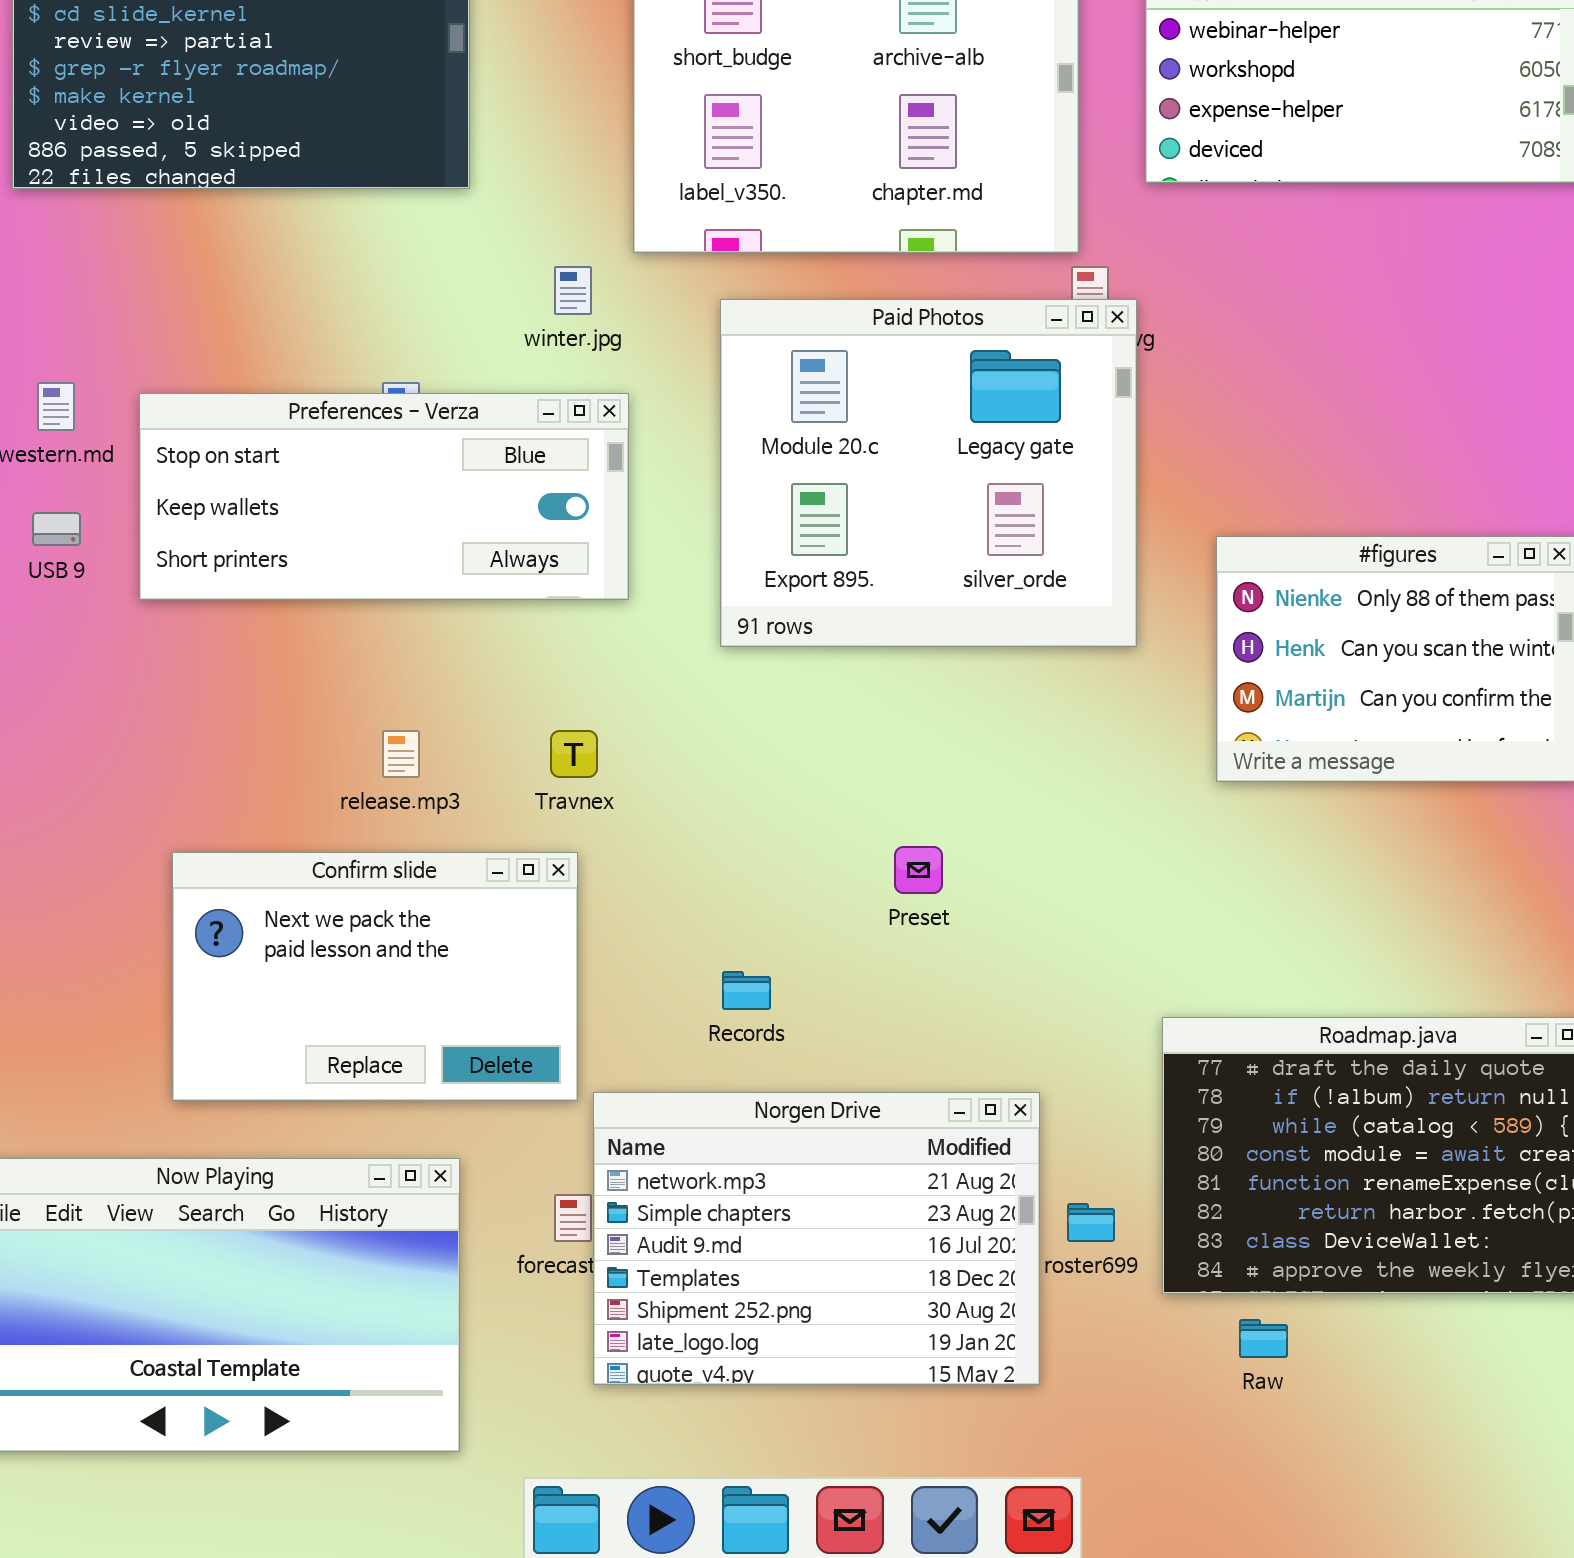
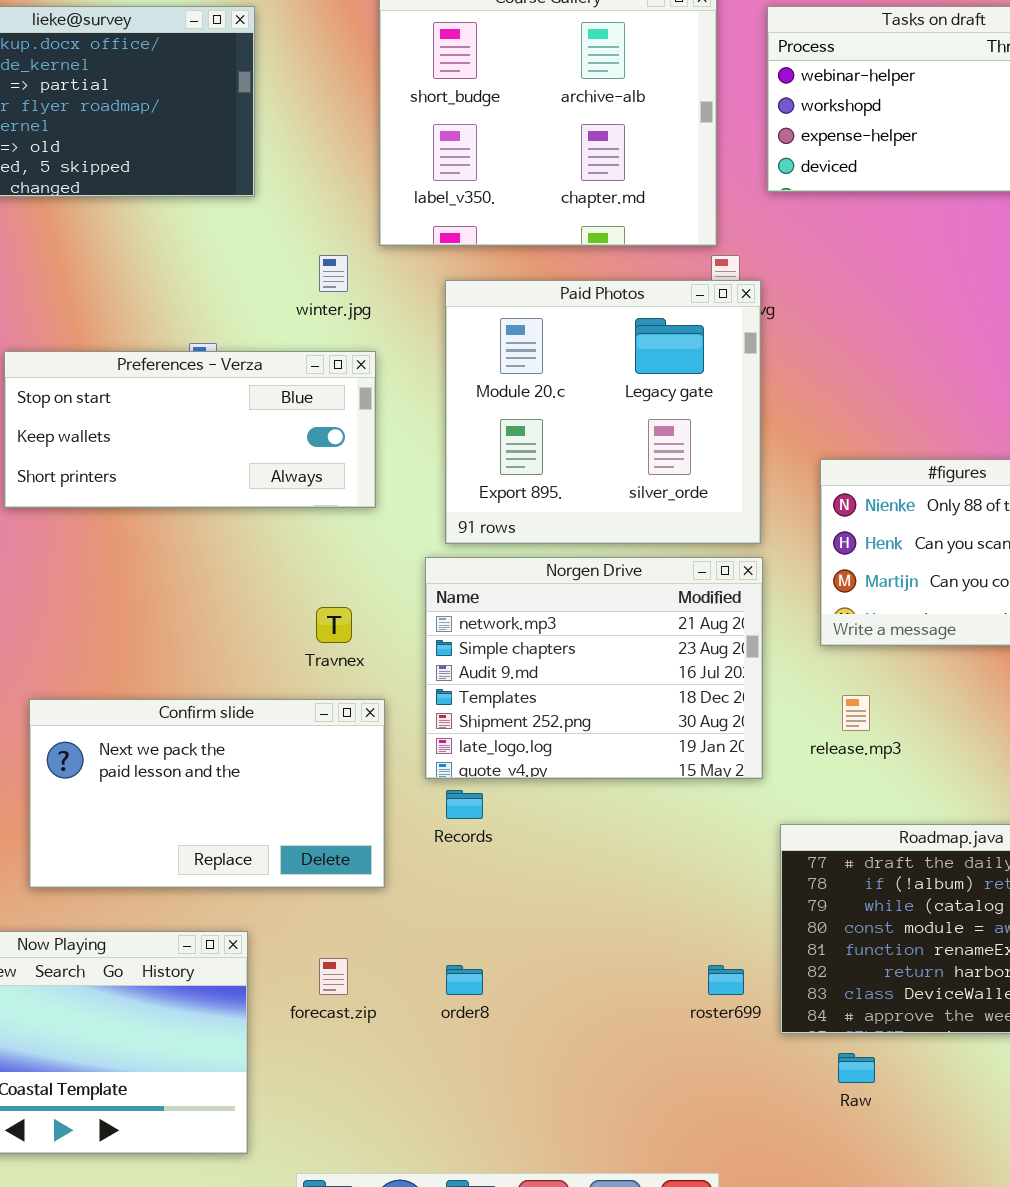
release.mp3: [382,730,420,778] -> [842,695,870,731], moved
Confirm slide: [172,852,578,1101] -> [29,699,385,888], resized
Norgen Drive: [593,1092,1040,1385] -> [425,557,763,779], moved

